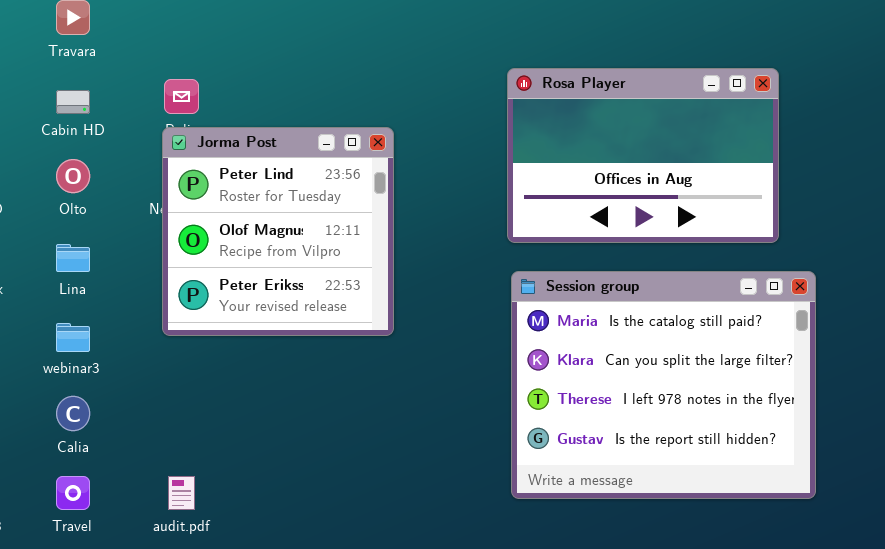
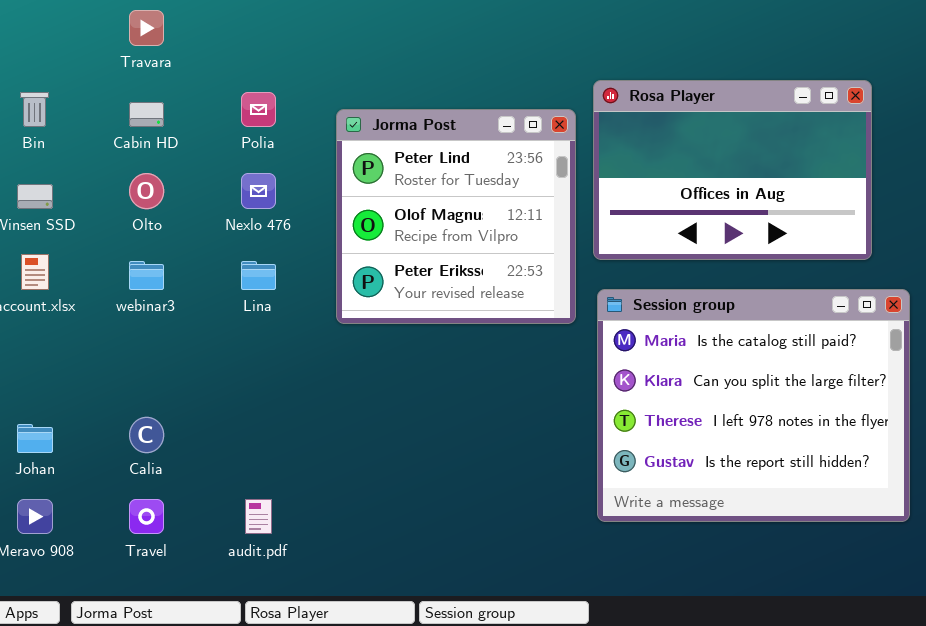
Jorma Post: [162,127,394,336] -> [336,109,576,324], moved
Lina: [56,244,90,272] -> [241,261,276,290], moved
webinar3: [56,323,90,352] -> [129,261,164,290], moved

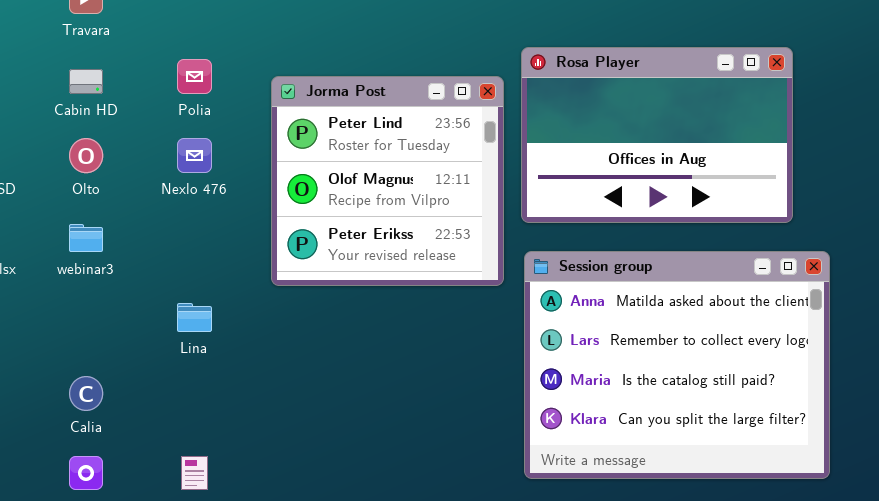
Lina: [241,261,276,290] -> [177,303,212,332], moved
Session group: [597,289,910,522] -> [524,251,830,479], scrolled up 2 rows

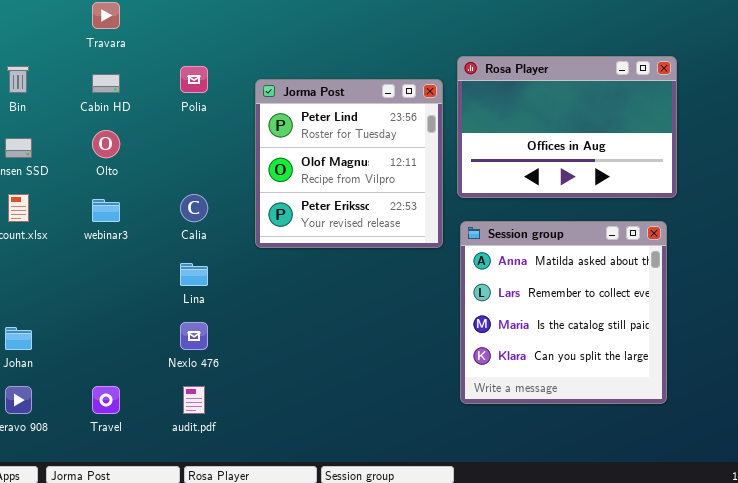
Nexlo 476: [177,138,212,173] -> [180,322,208,350], moved
Session group: [524,251,830,479] -> [460,221,667,404], resized
Calia: [69,376,103,411] -> [180,194,208,222], moved

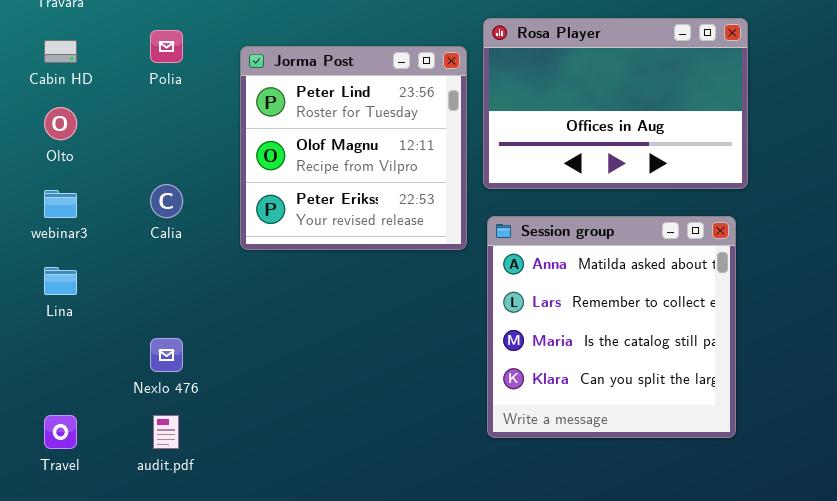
Lina: [180,263,208,286] -> [44,267,77,295], moved

